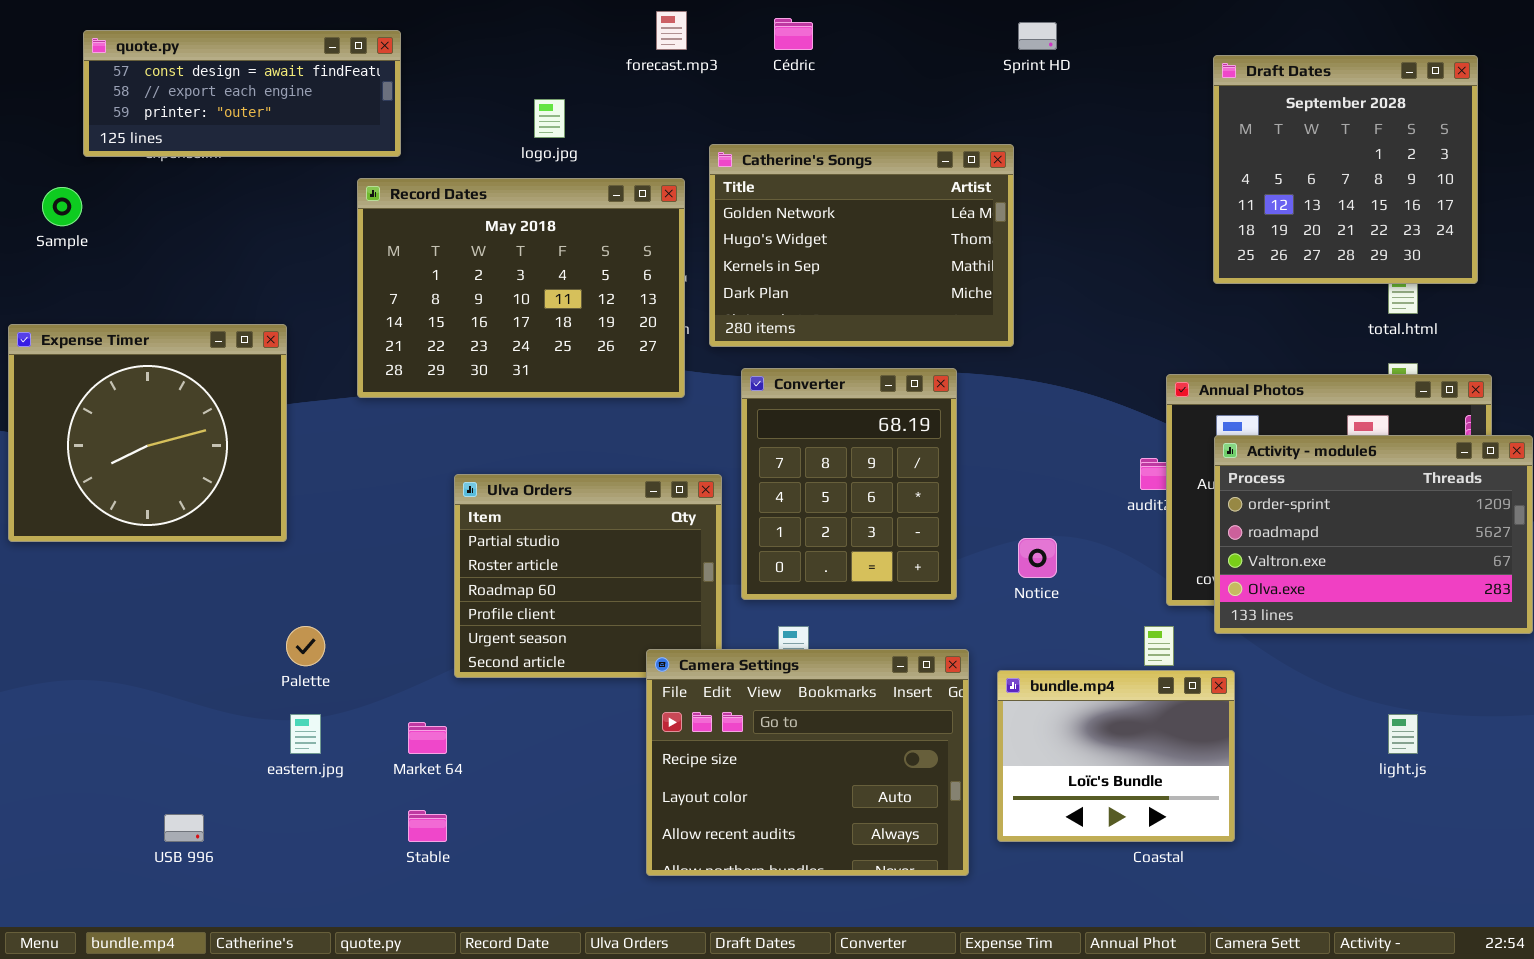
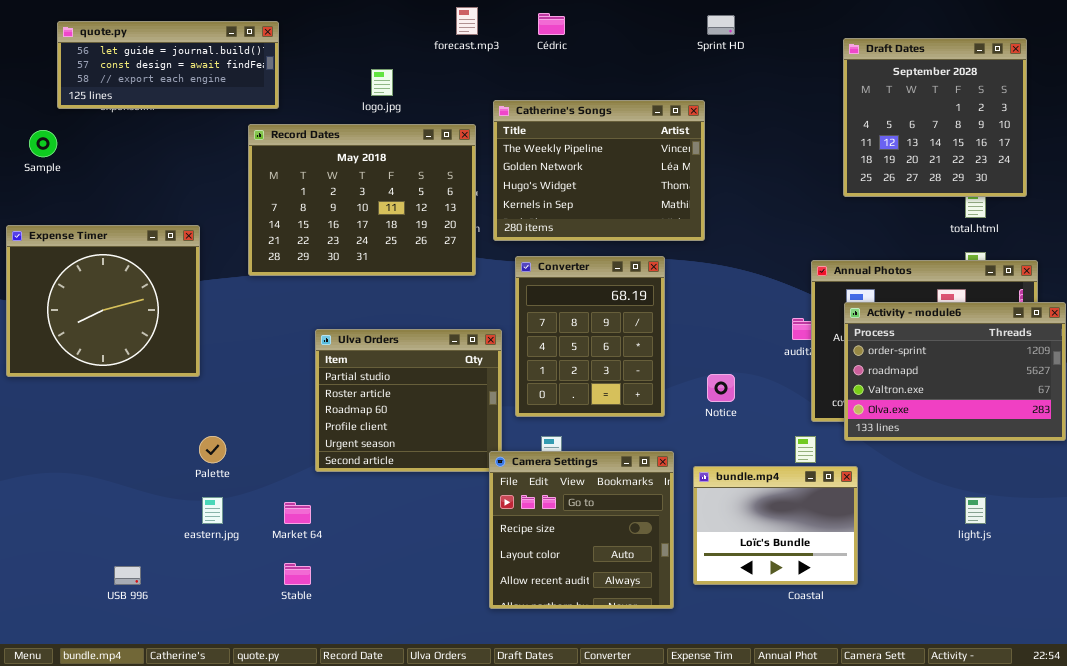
quote.py: [83,30,401,157] -> [57,21,279,109], scrolled up 1 row
Catherine's Songs: [709,144,1014,347] -> [493,100,705,241], scrolled up 1 row
Camera Settings: [646,649,969,876] -> [489,451,674,609], resized

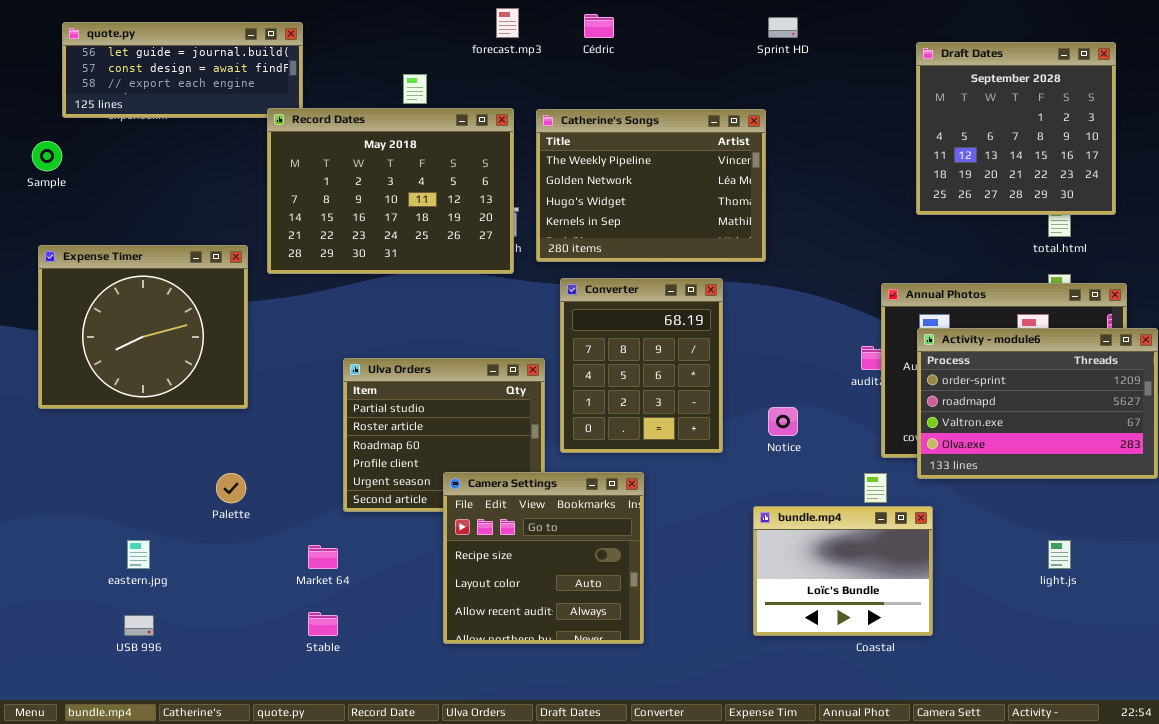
Record Dates: [248,124,476,276] -> [267,108,514,274], moved
Expense Timer: [6,225,200,377] -> [38,245,248,409], moved
Camera Settings: [489,451,674,609] -> [443,472,644,644], moved
eastern.jpg: [202,497,223,524] -> [127,540,150,569], moved

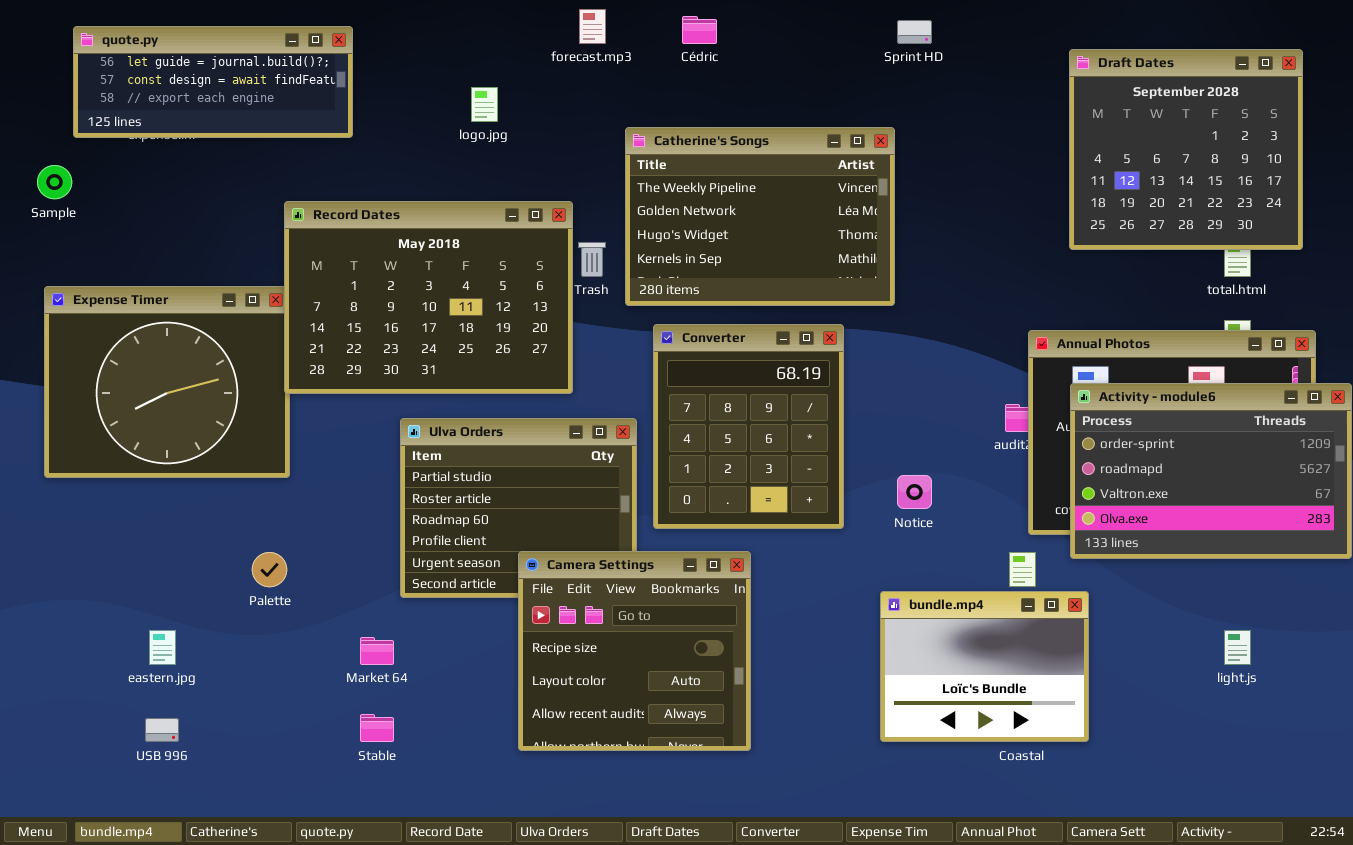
Record Dates: [267,108,514,274] -> [284,201,573,394], moved

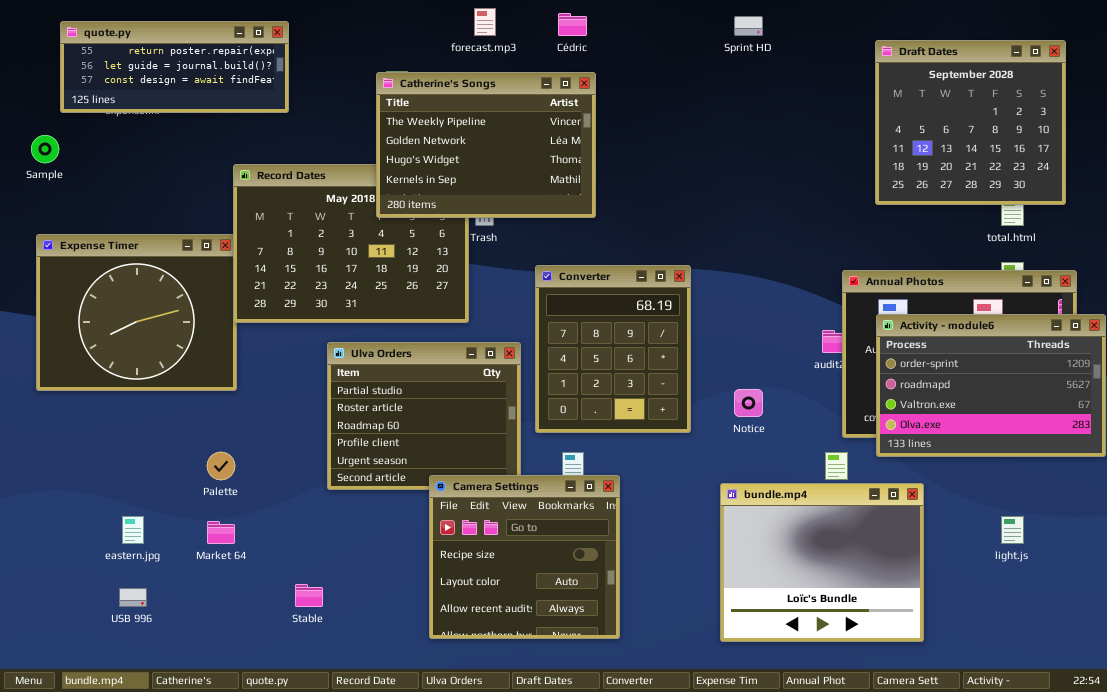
quote.py: [73,26,353,138] -> [60,21,289,113], scrolled up 1 row
Catherine's Songs: [625,127,895,306] -> [376,72,596,218], moved
Camera Settings: [518,551,751,751] -> [429,475,620,639], moved
bundle.mp4: [880,591,1089,742] -> [720,483,924,642], resized
Market 64: [360,637,394,665] -> [207,521,235,544], moved

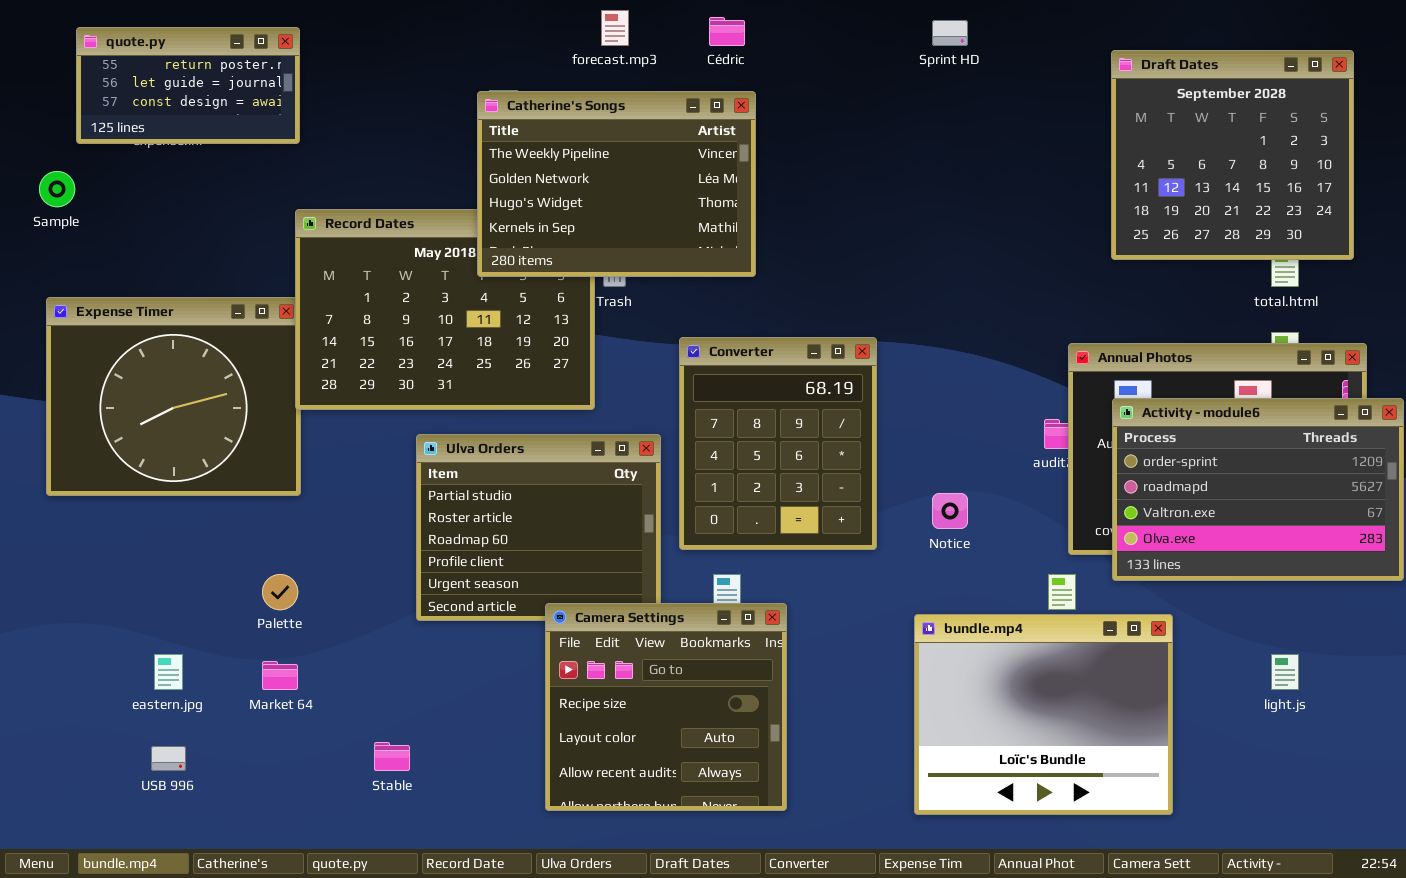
quote.py: [60,21,289,113] -> [76,27,300,144], resized

